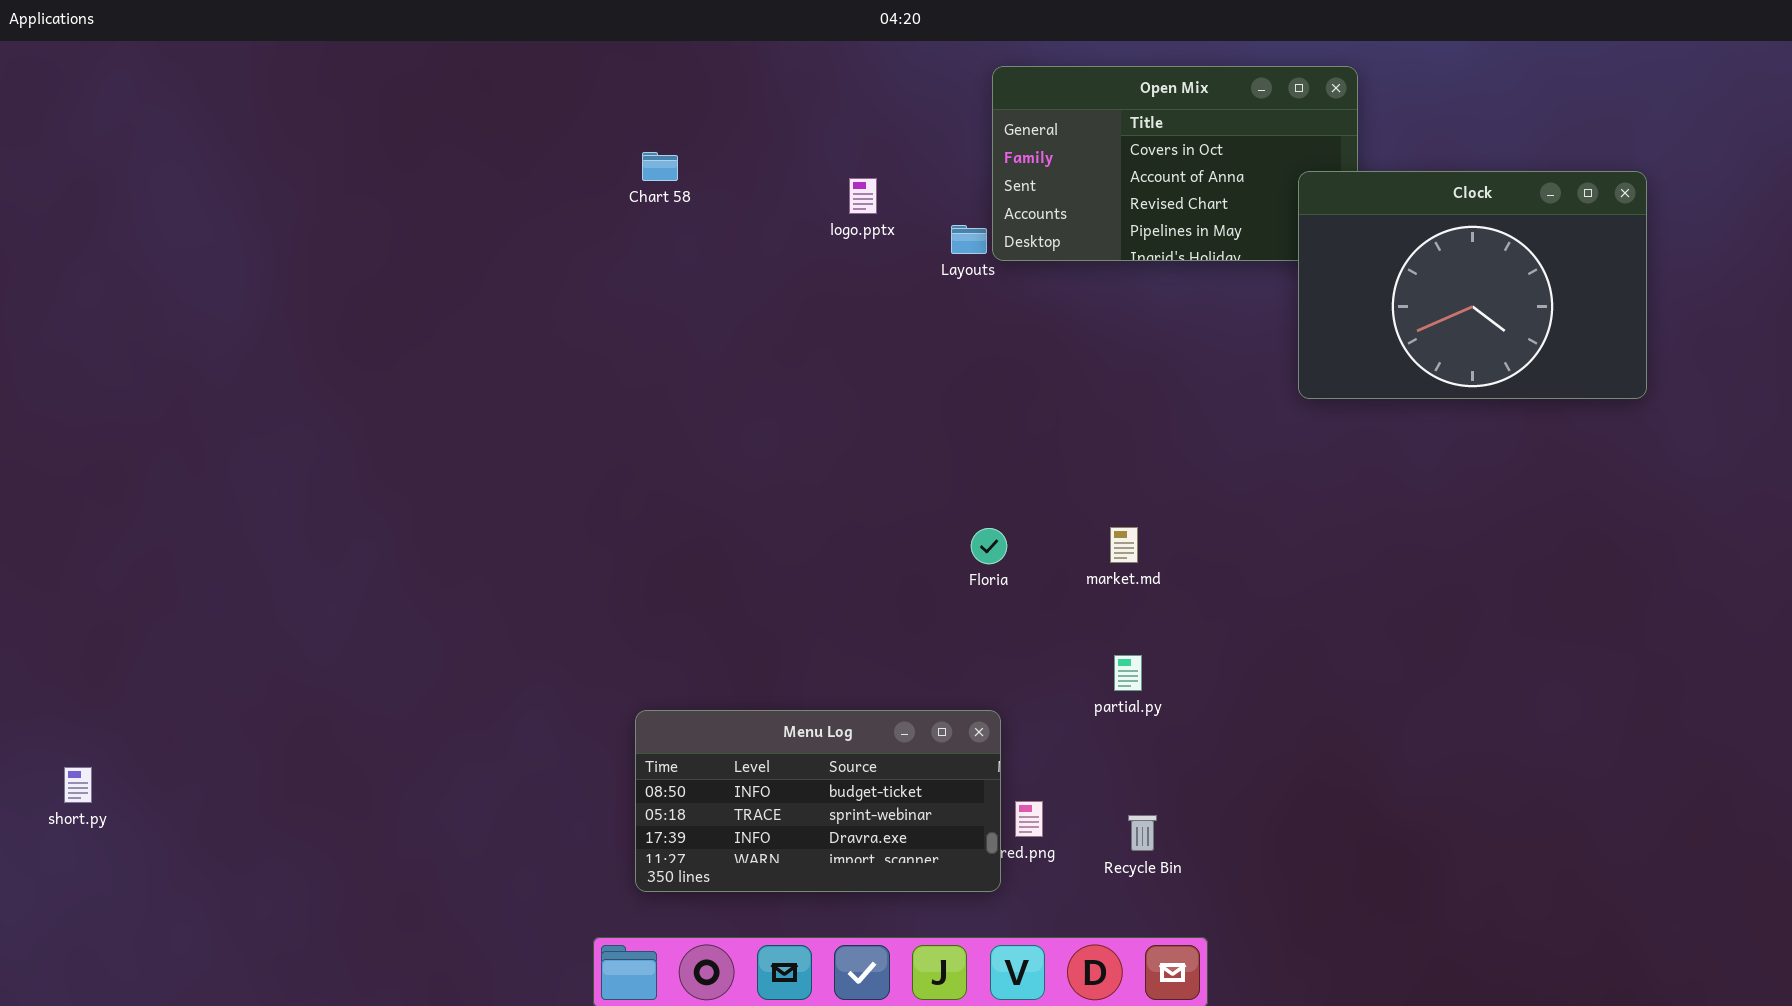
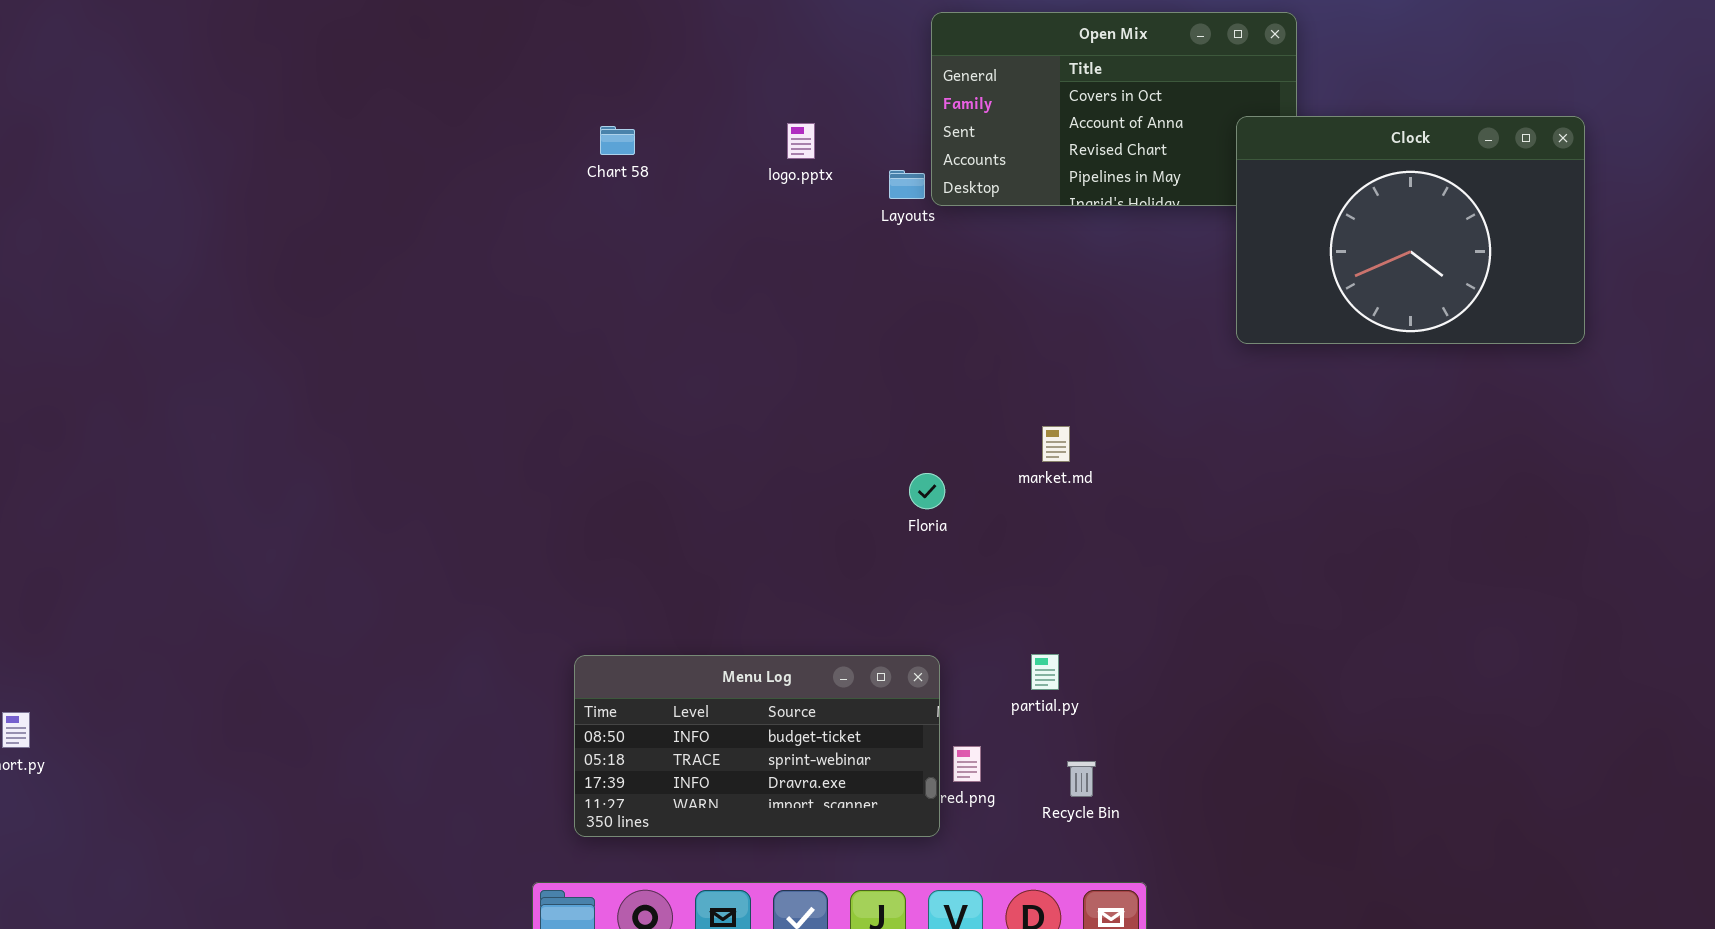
Chart 58: [642,152,678,181] -> [600,126,635,155], moved
market.md: [1110,527,1138,563] -> [1042,426,1070,462], moved
partial.py: [1114,655,1142,691] -> [1031,654,1059,690], moved

